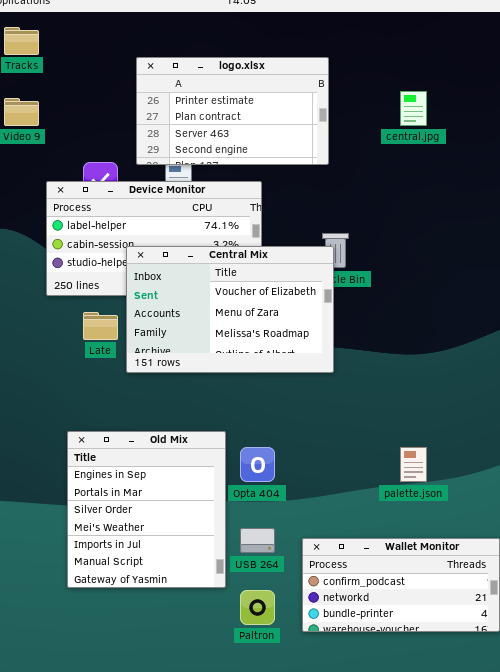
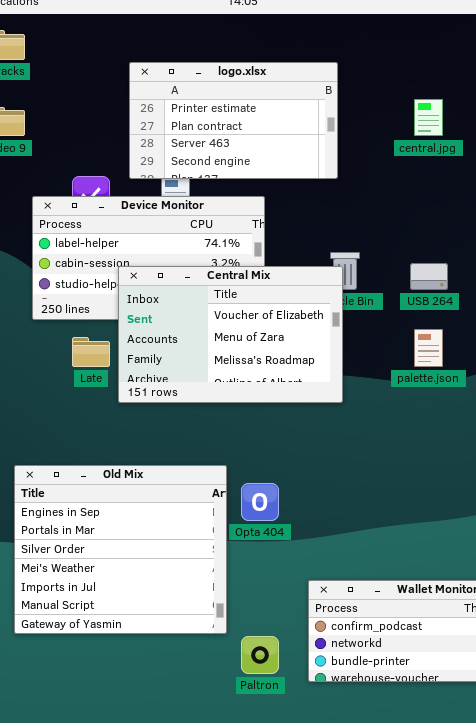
Old Mix: [67,431,226,588] -> [14,465,227,634], resized
palette.json: [400,447,427,482] -> [414,329,443,367], moved
USB 264: [240,528,275,553] -> [410,263,448,290], moved

